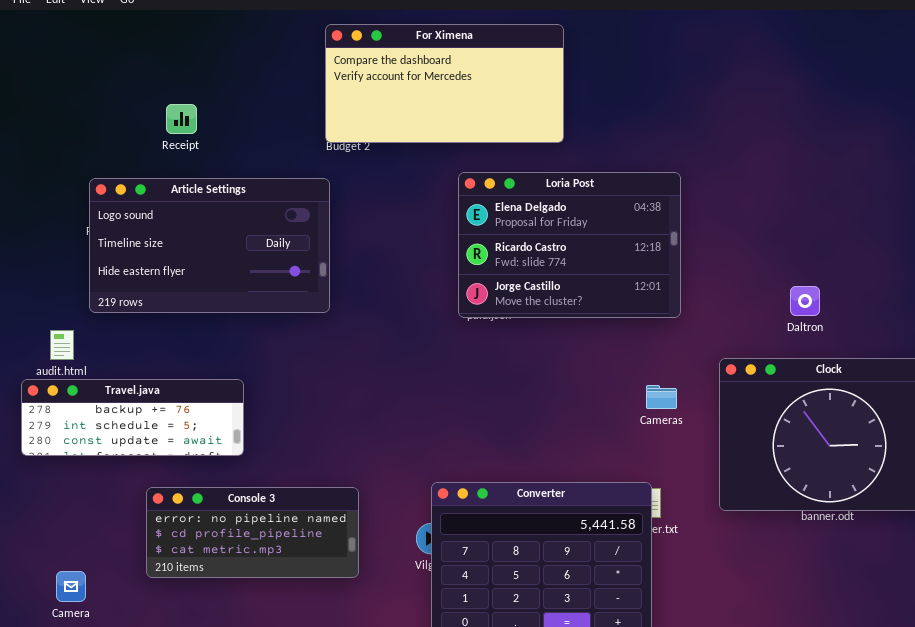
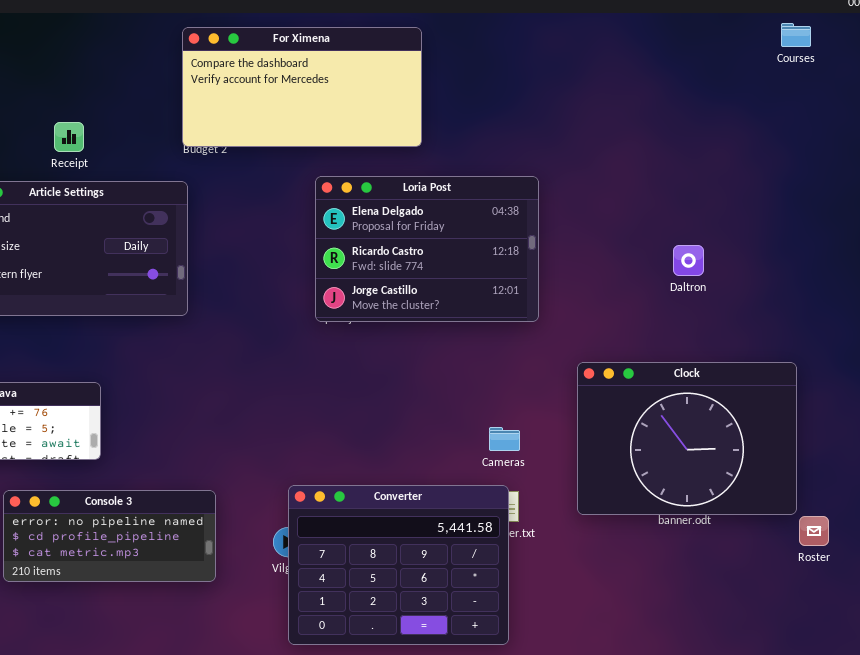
Receipt: [166,104,197,134] -> [54,122,84,152], moved
Daltron: [790,286,820,316] -> [673,245,704,276], moved
Cameras: [646,385,677,409] -> [489,427,520,451], moved

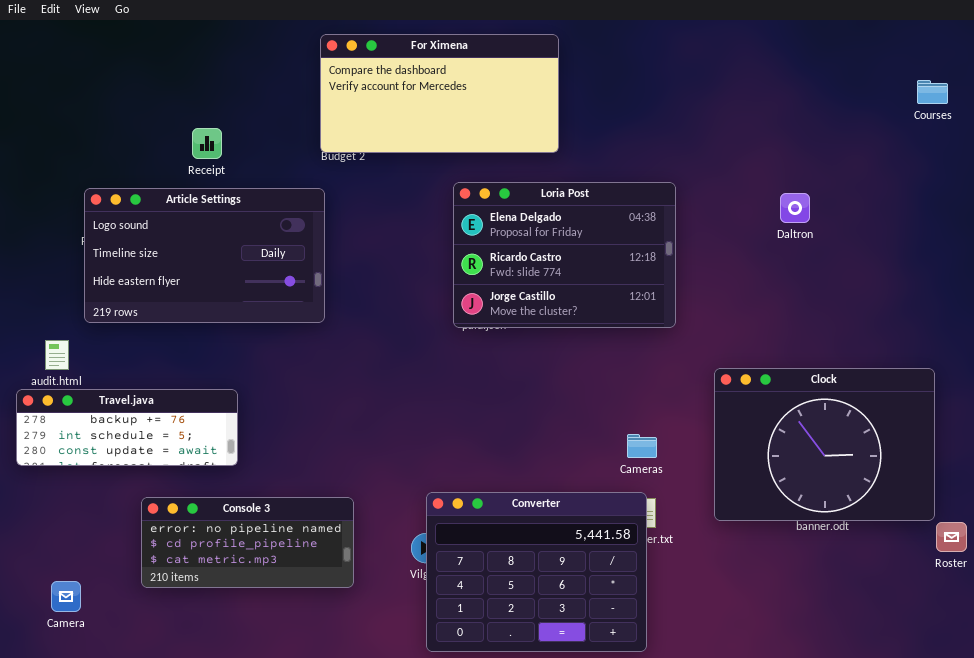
Courses: [781,23,811,47] -> [917,80,948,104], moved
Daltron: [673,245,704,276] -> [780,193,810,223], moved

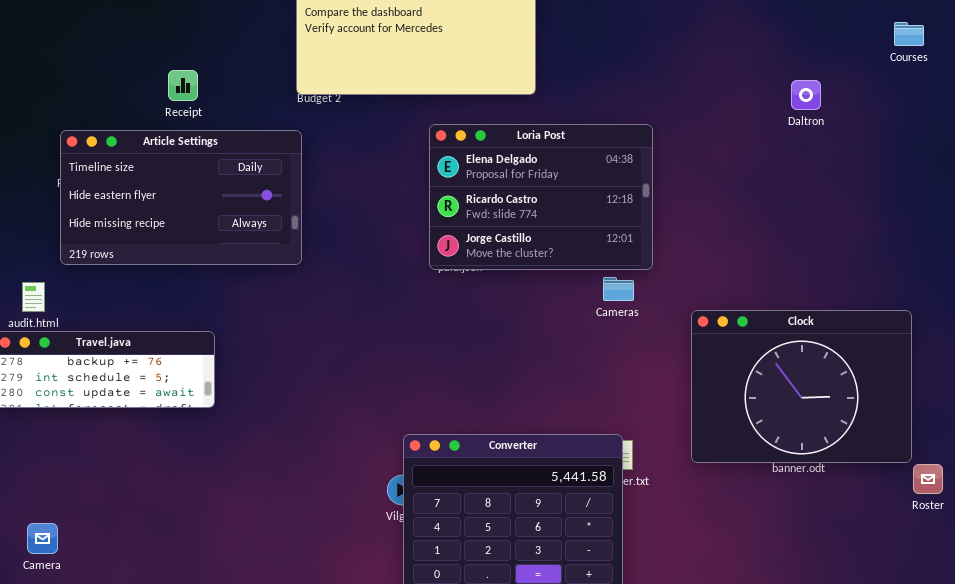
Article Settings: [84,188,325,323] -> [60,130,302,265], scrolled down 1 row
Daltron: [780,193,810,223] -> [791,80,821,110], moved
Cameras: [627,434,657,458] -> [603,277,634,301], moved
Console 3: [141,497,354,588] -> none, closed

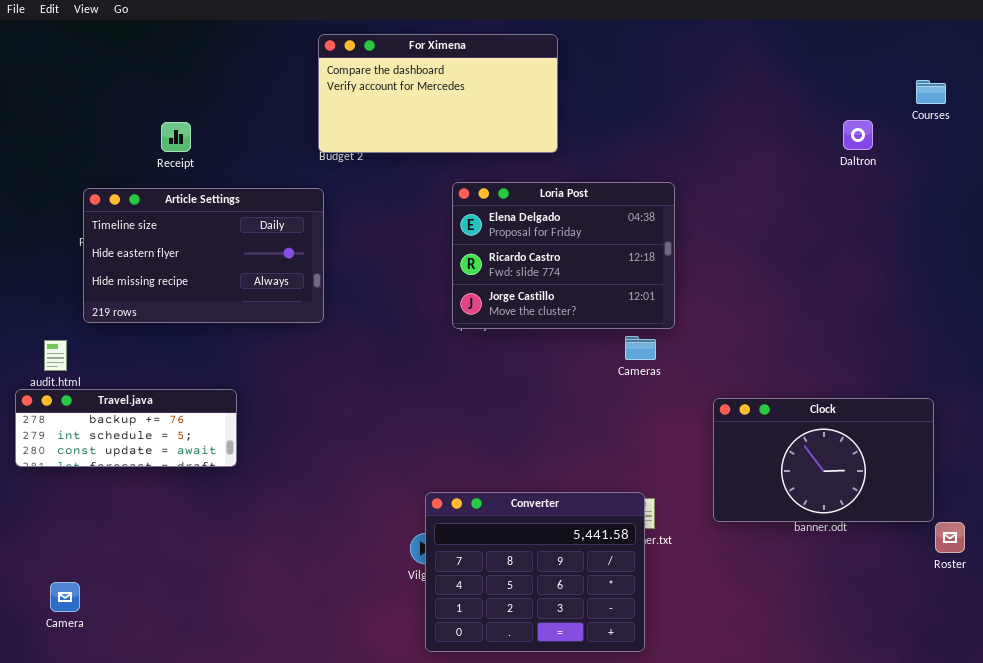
Receipt: [168,70,198,101] -> [161,122,191,152], moved
Daltron: [791,80,821,110] -> [843,120,873,150], moved
Clock: [691,310,912,463] -> [713,398,934,522], resized

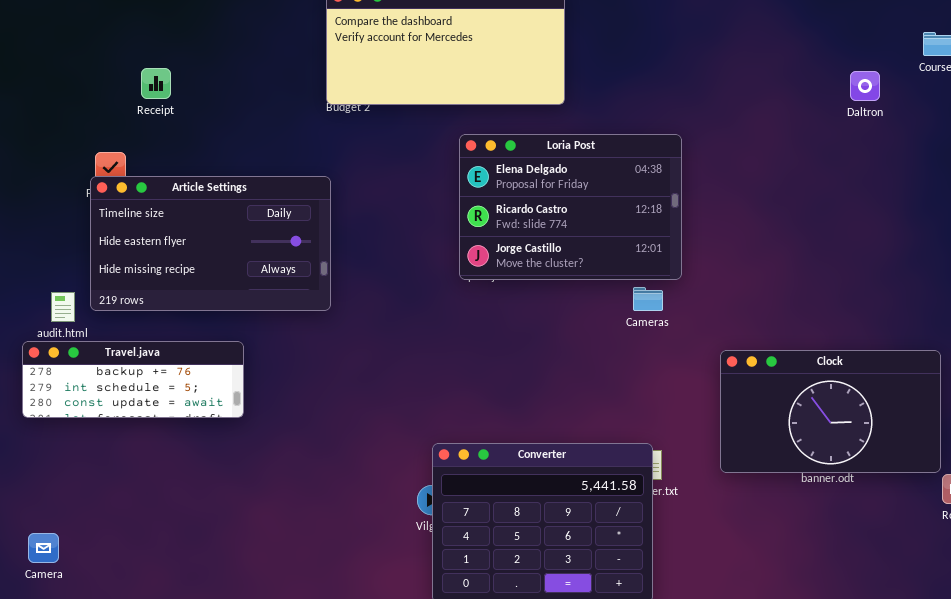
Receipt: [161,122,191,152] -> [141,68,171,99], moved
Article Settings: [83,188,324,323] -> [90,176,331,311], moved
Camera: [50,582,80,612] -> [28,533,59,563], moved

